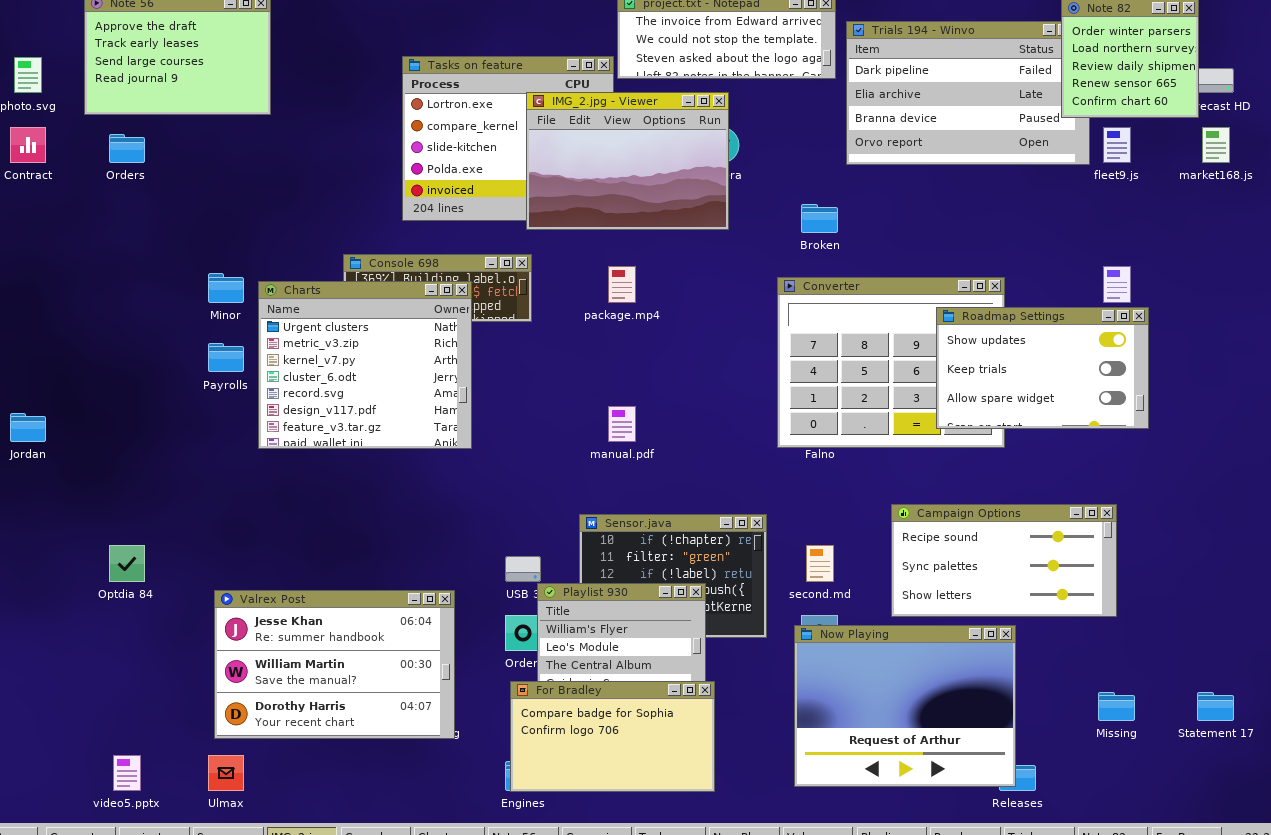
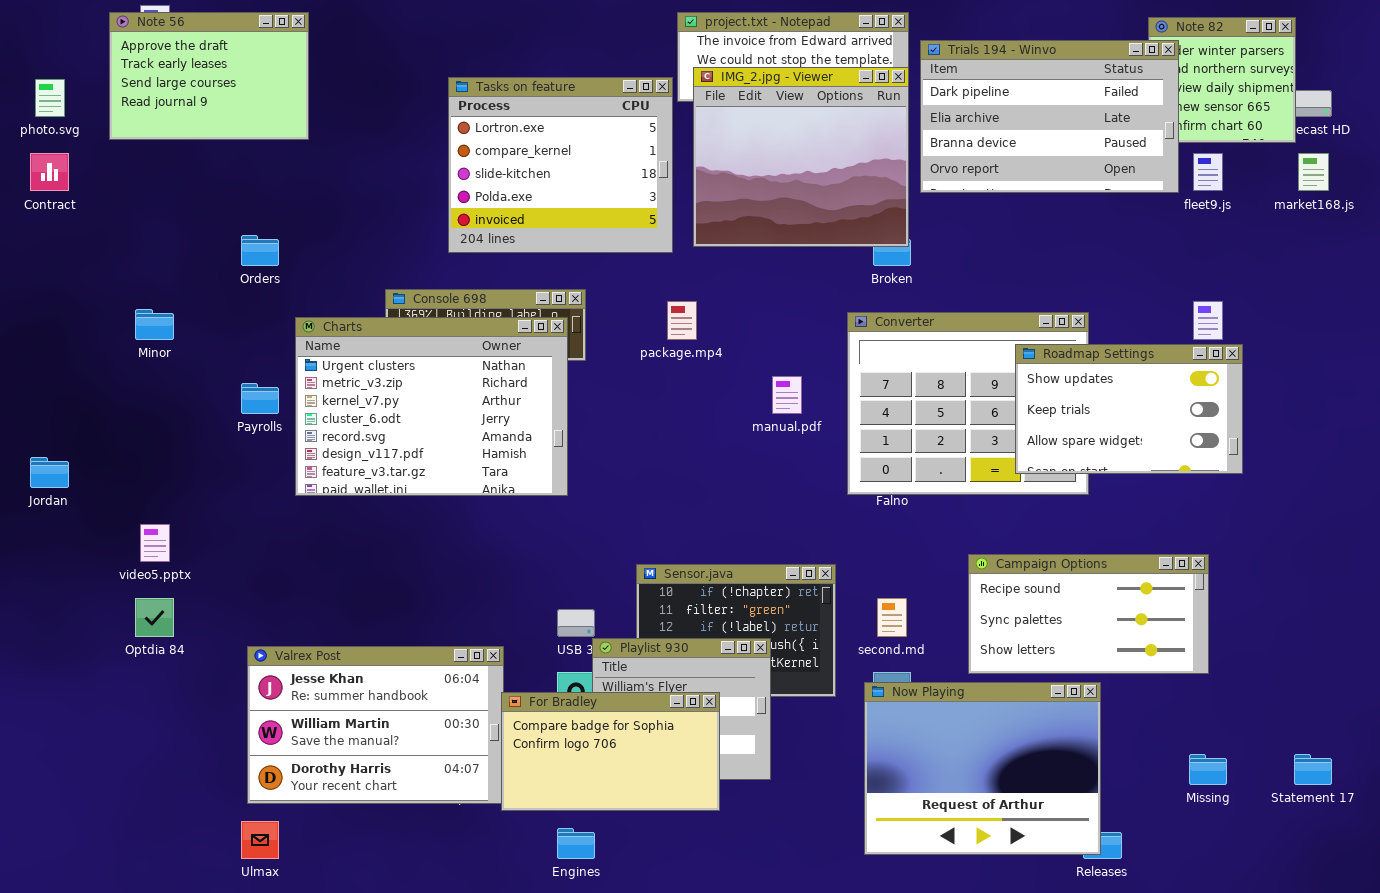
Trials 194 - Winvo: [846,21,1090,165] -> [920,40,1179,193], raised
IMG_2.jpg - Viewer: [526,92,729,230] -> [693,67,909,247], moved, resized
Orders: [109,134,145,163] -> [241,235,279,266], moved
Minor: [208,273,244,303] -> [135,309,174,340], moved
Charts: [258,281,472,449] -> [295,317,568,496], resized
manual.pdf: [608,406,636,442] -> [772,376,802,414], moved
For Bradley: [510,681,715,792] -> [501,692,720,811], moved
video5.pptx: [113,755,141,791] -> [140,524,170,562], moved

